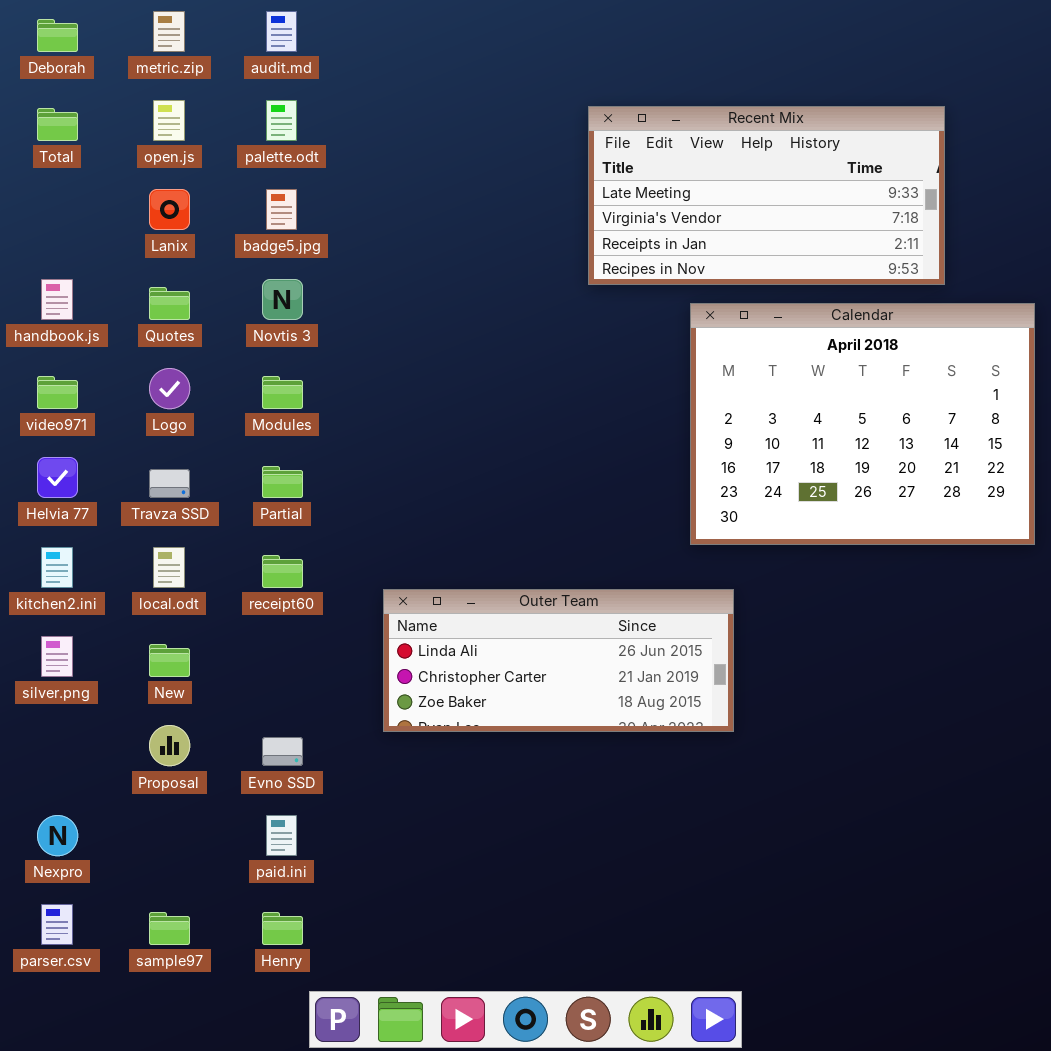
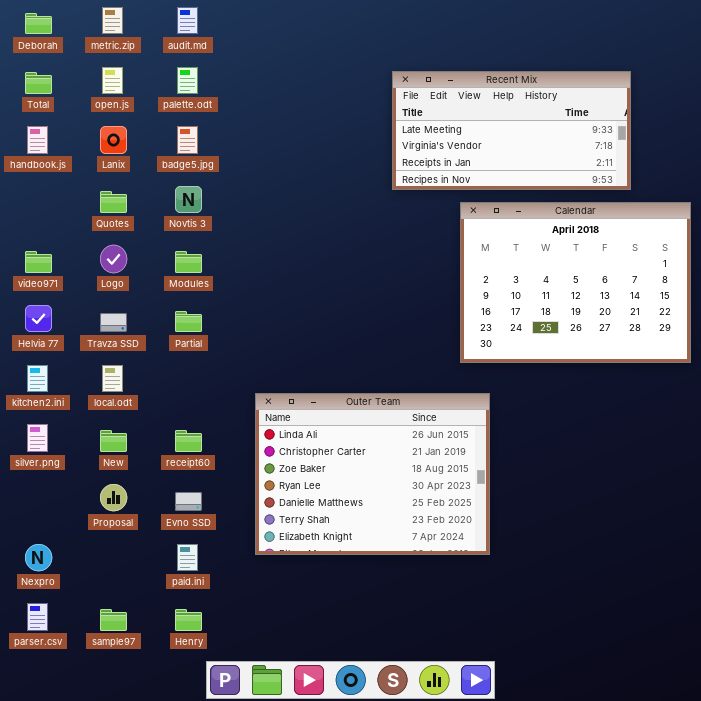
handbook.js: [41,279,73,320] -> [27,126,48,154], moved
receipt60: [262,555,303,588] -> [175,430,202,452], moved
Outer Team: [383,589,734,732] -> [255,393,490,555], resized

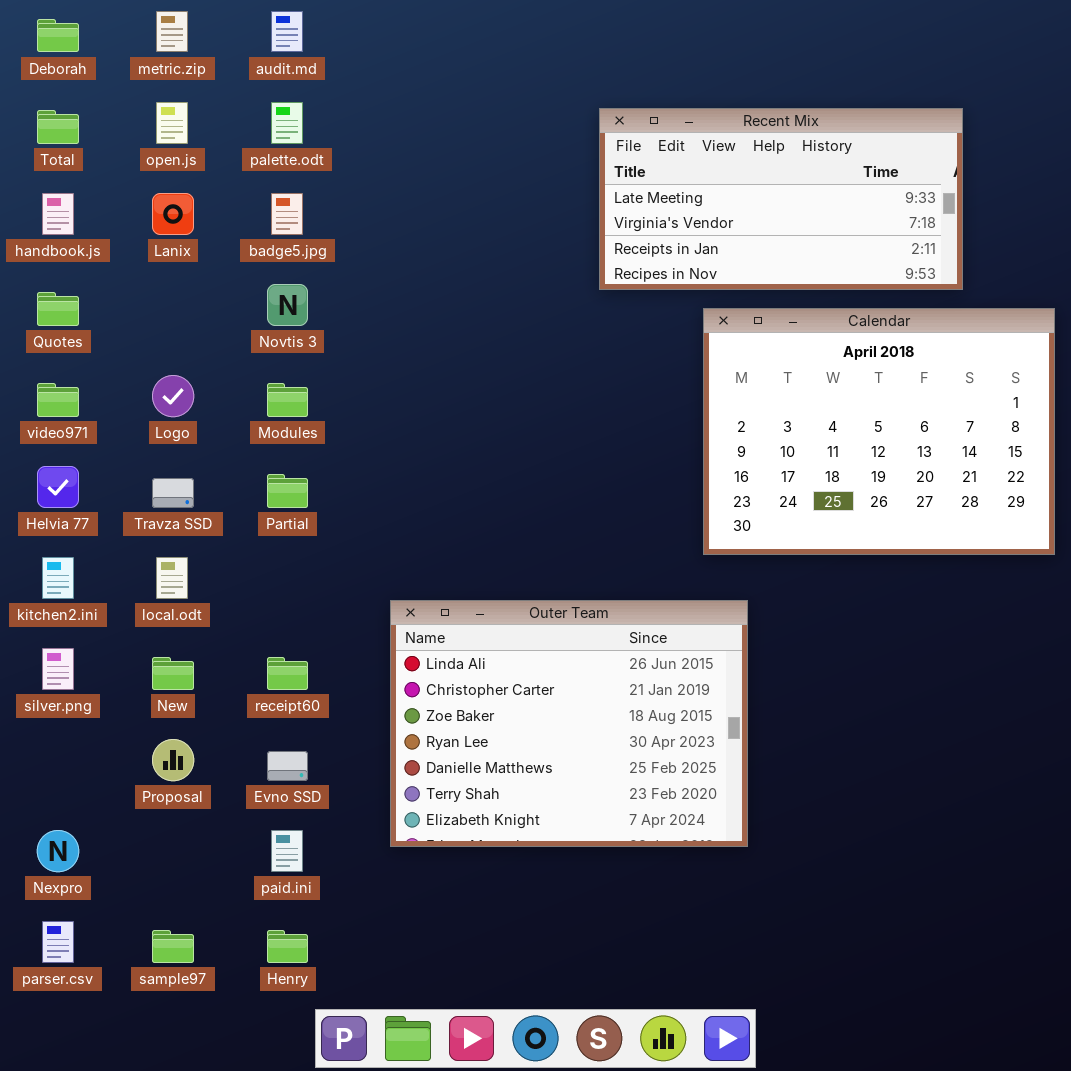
Quotes: [100,191,127,213] -> [37,292,79,326], moved

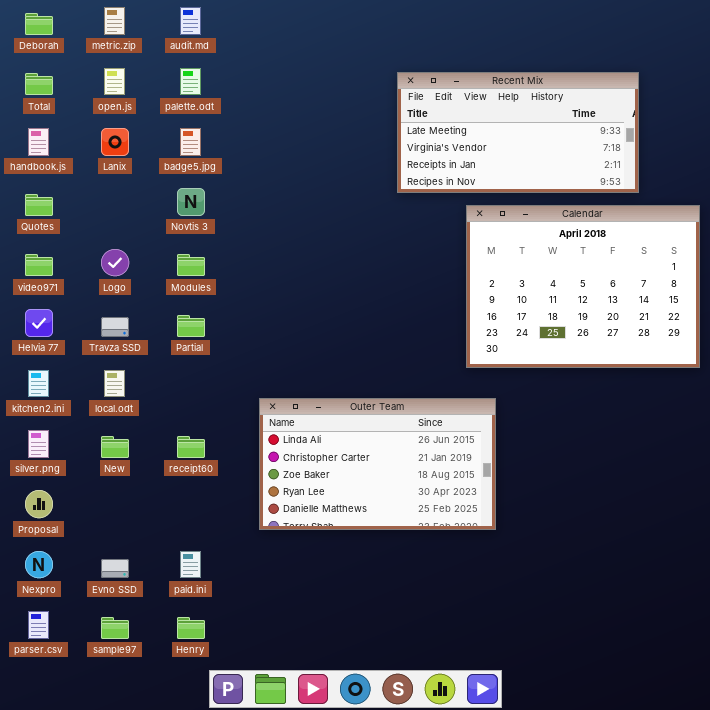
Outer Team: [390,600,748,847] -> [259,398,496,530], resized
Proposal: [152,739,194,781] -> [25,490,53,518], moved
Evno SSD: [267,751,308,781] -> [101,559,129,578], moved

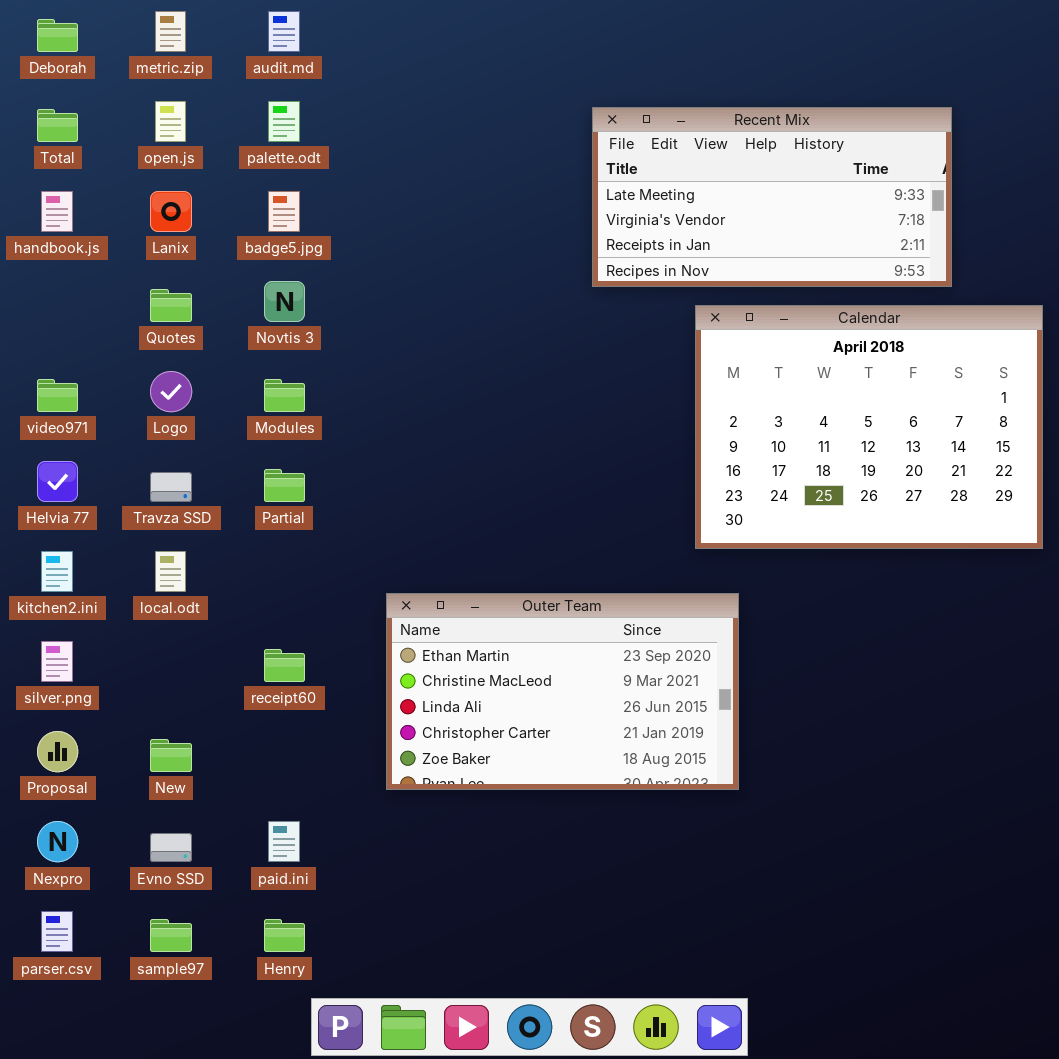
Quotes: [25,194,53,216] -> [150,289,192,322], moved
Outer Team: [259,398,496,530] -> [386,593,739,790], scrolled up 2 rows
New: [101,436,129,458] -> [150,739,192,772], moved

